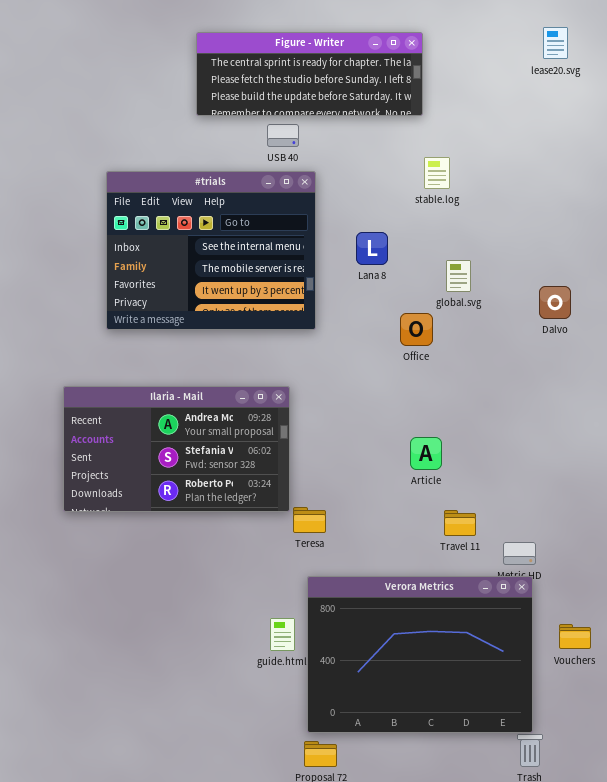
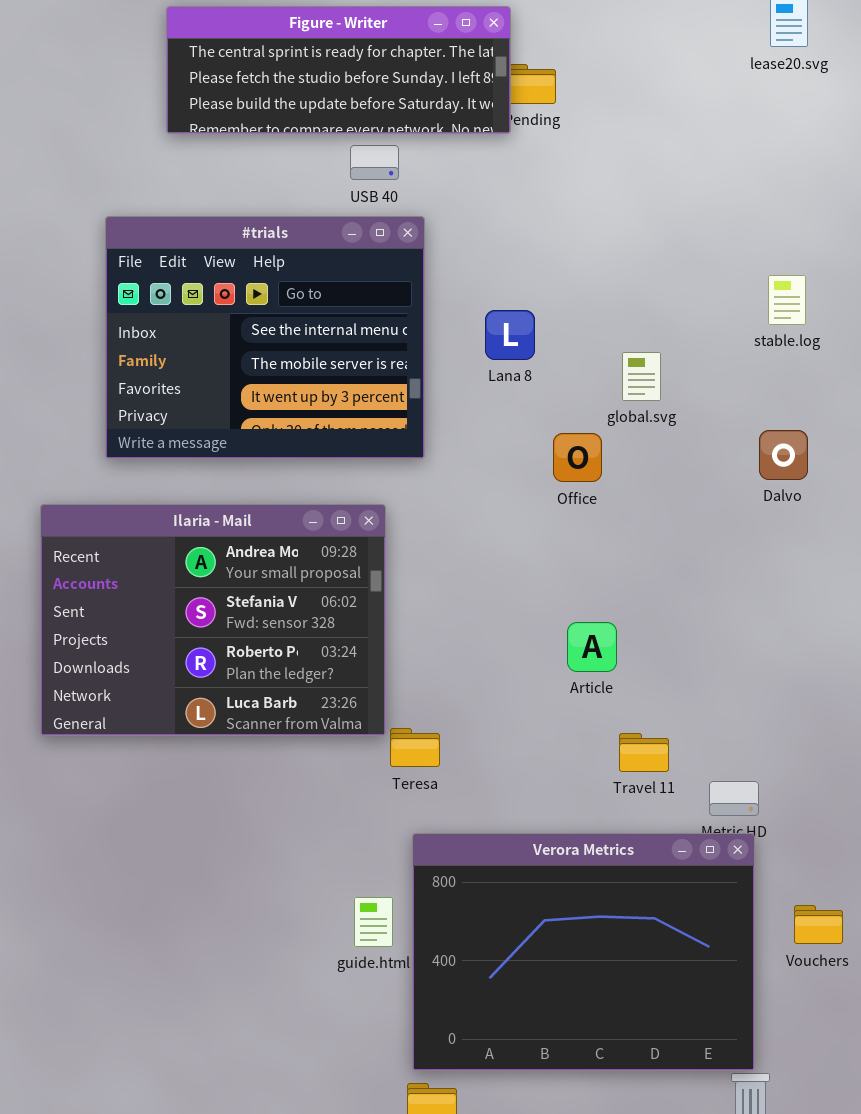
Figure - Writer: [196,32,423,116] -> [166,6,511,134], moved
stable.log: [424,157,450,189] -> [768,275,806,325], moved
Dalvo: [539,286,571,319] -> [759,430,808,480], moved
Ilaria - Mail: [63,386,290,512] -> [40,504,386,736], resized

